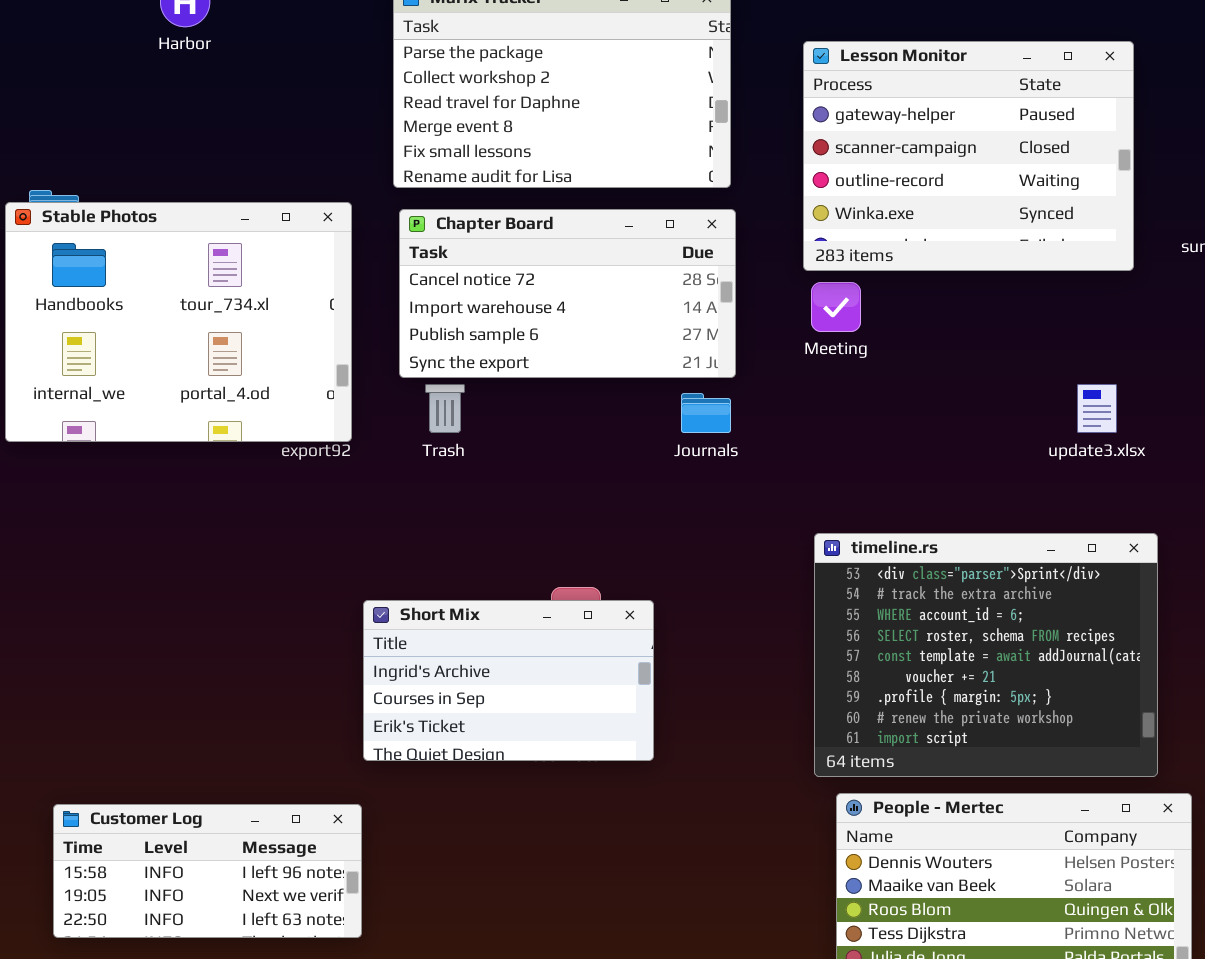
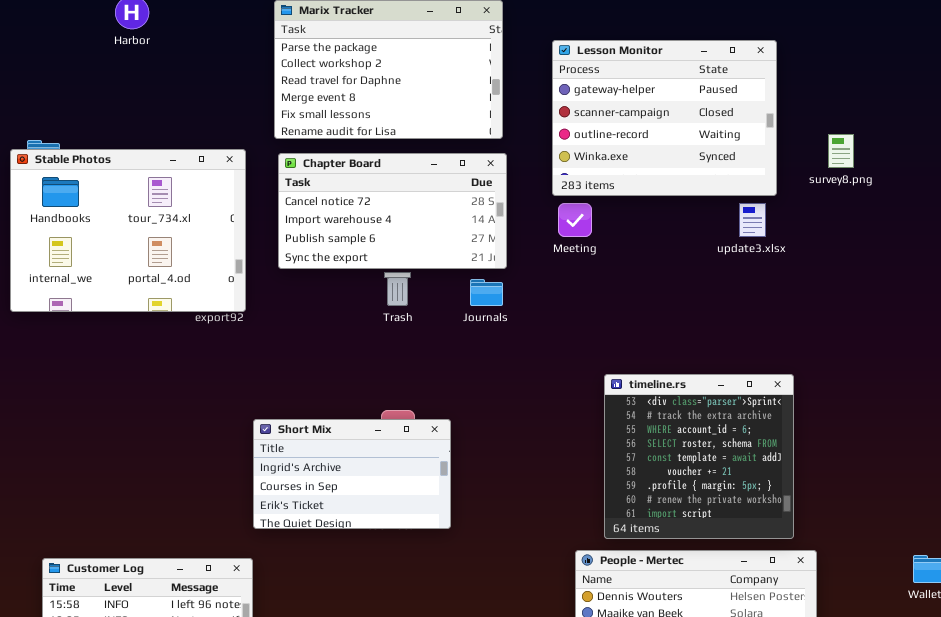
Trash: [425,384,465,433] -> [384,272,411,306], moved
update3.xlsx: [1077,384,1117,433] -> [739,203,766,237], moved
timeline.rs: [814,533,1158,777] -> [604,374,794,539], resized

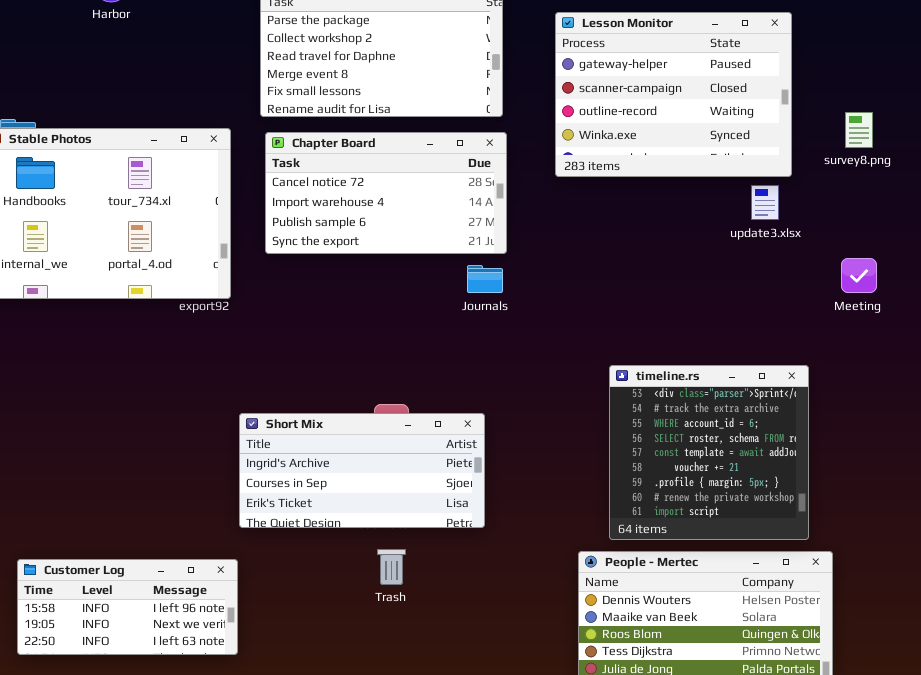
Meeting: [558,203,592,237] -> [841,258,877,293], moved
Trash: [384,272,411,306] -> [377,549,406,585], moved
Short Mix: [253,419,451,529] -> [239,413,485,528], resized

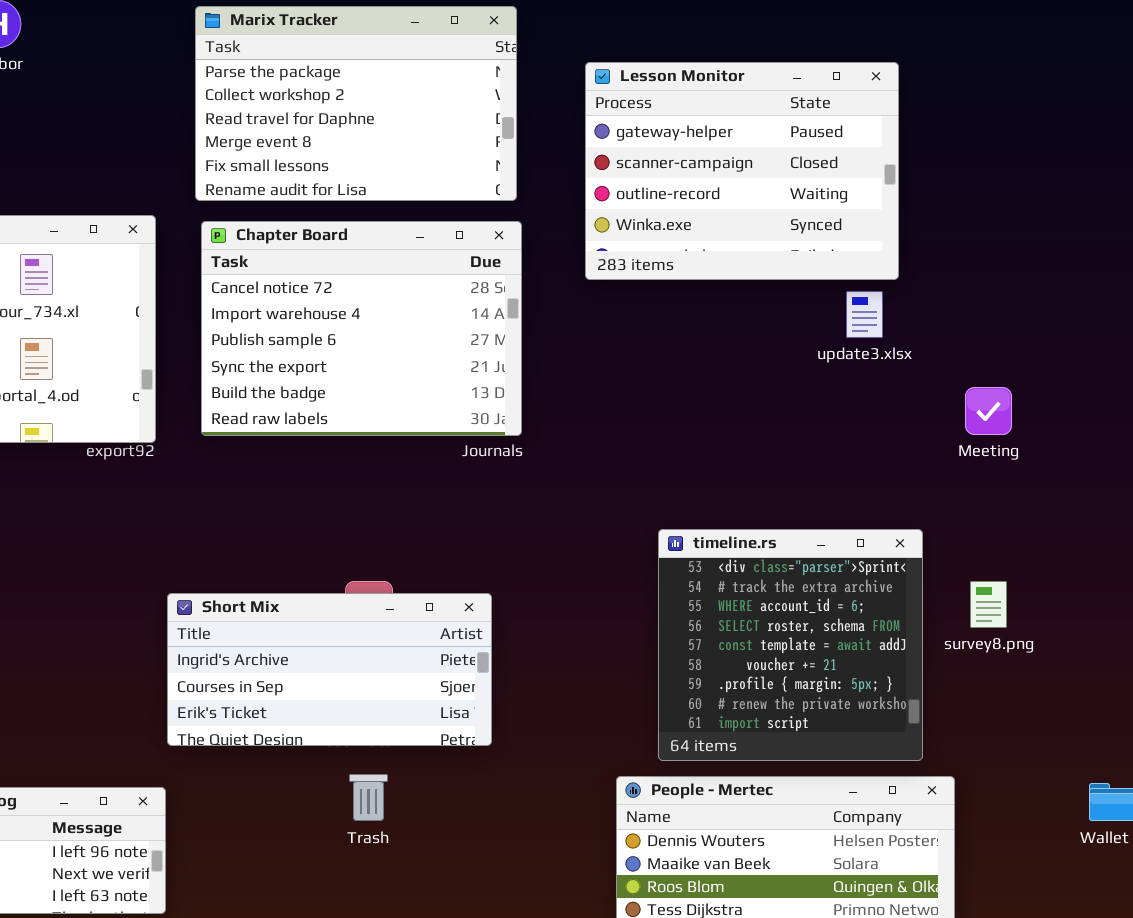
survey8.png: [845,112,873,148] -> [970,581,1007,628], moved
Chapter Board: [265,132,507,254] -> [201,221,522,436], resized

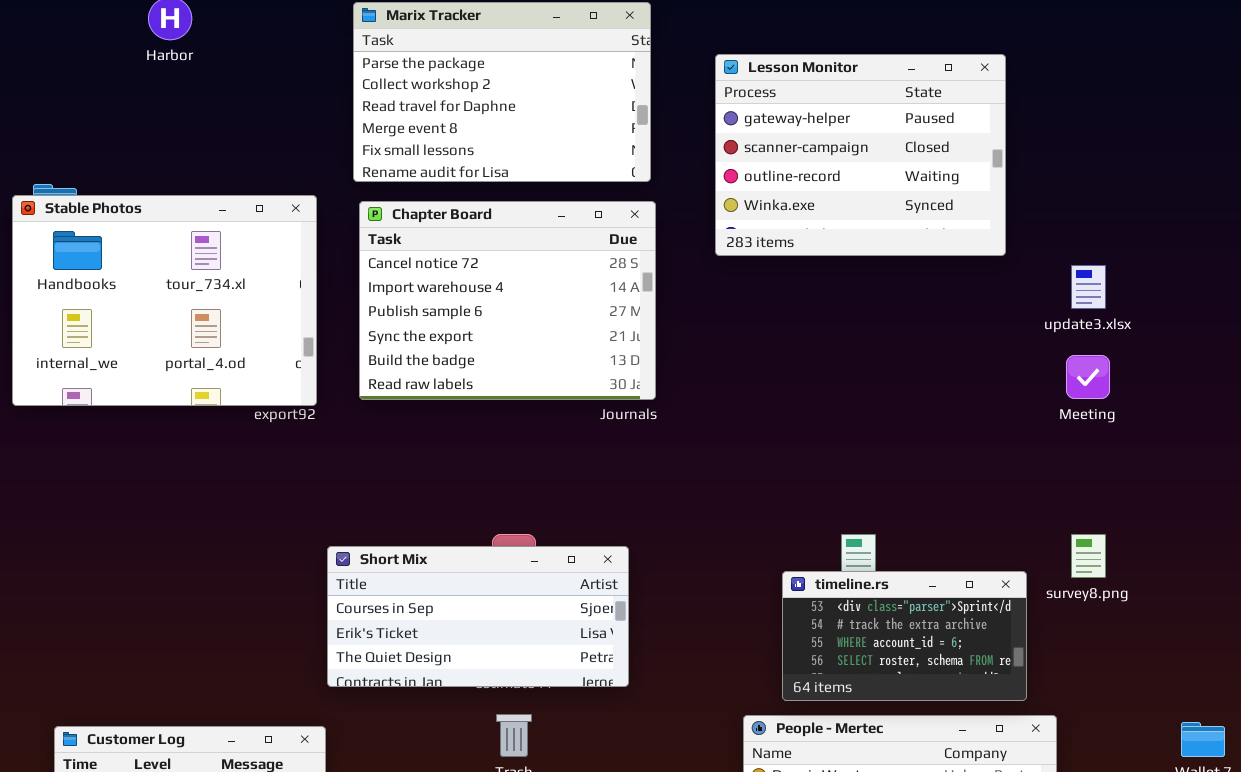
update3.xlsx: [846,291,883,338] -> [1071,265,1106,309], moved
timeline.rs: [658,529,923,761] -> [782,571,1027,701], resized
Short Mix: [167,593,492,746] -> [327,546,629,687], scrolled down 1 row

